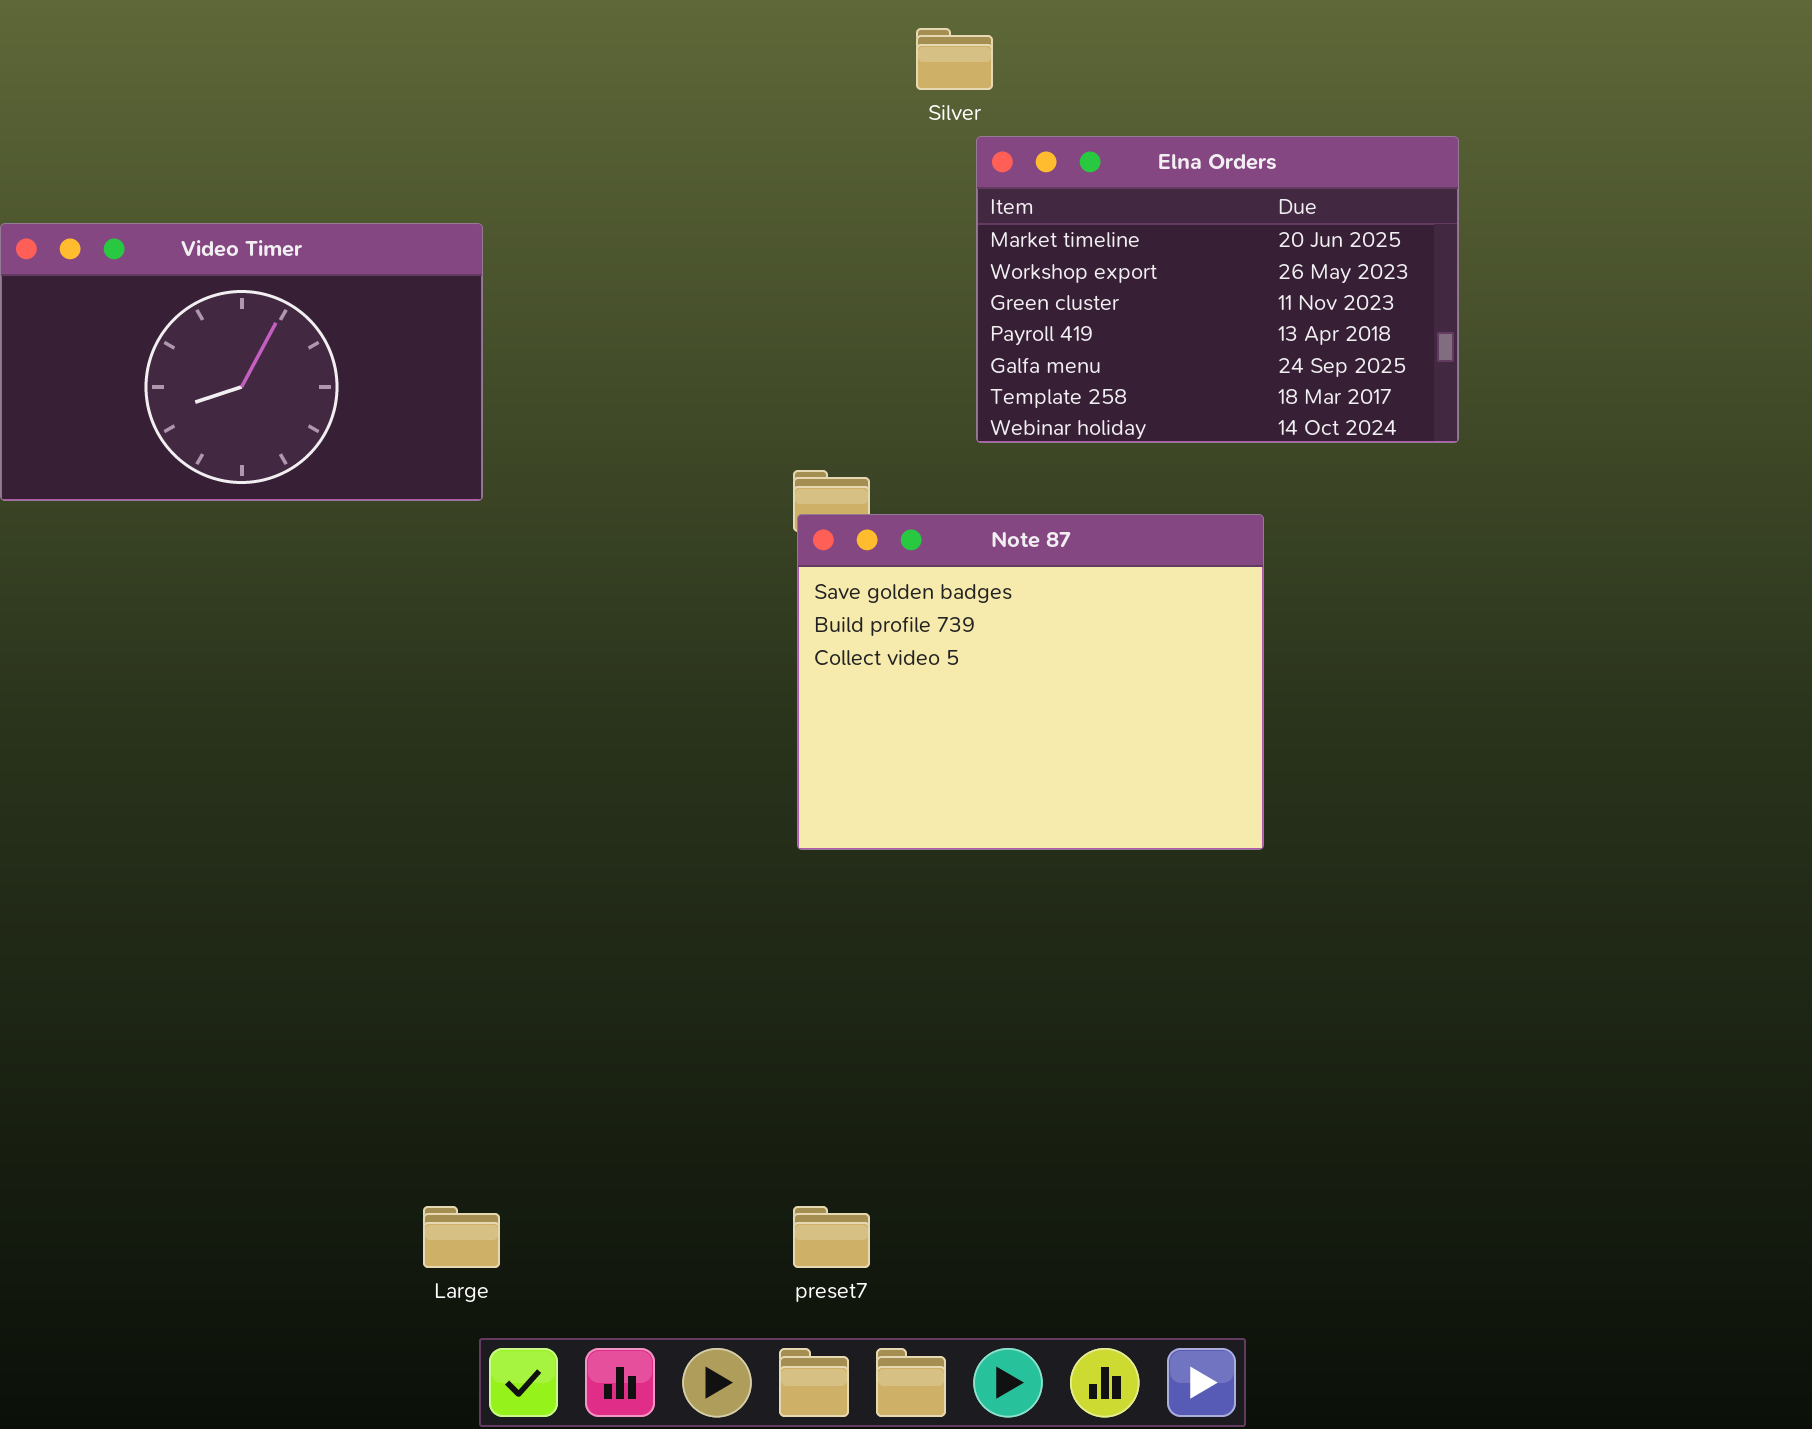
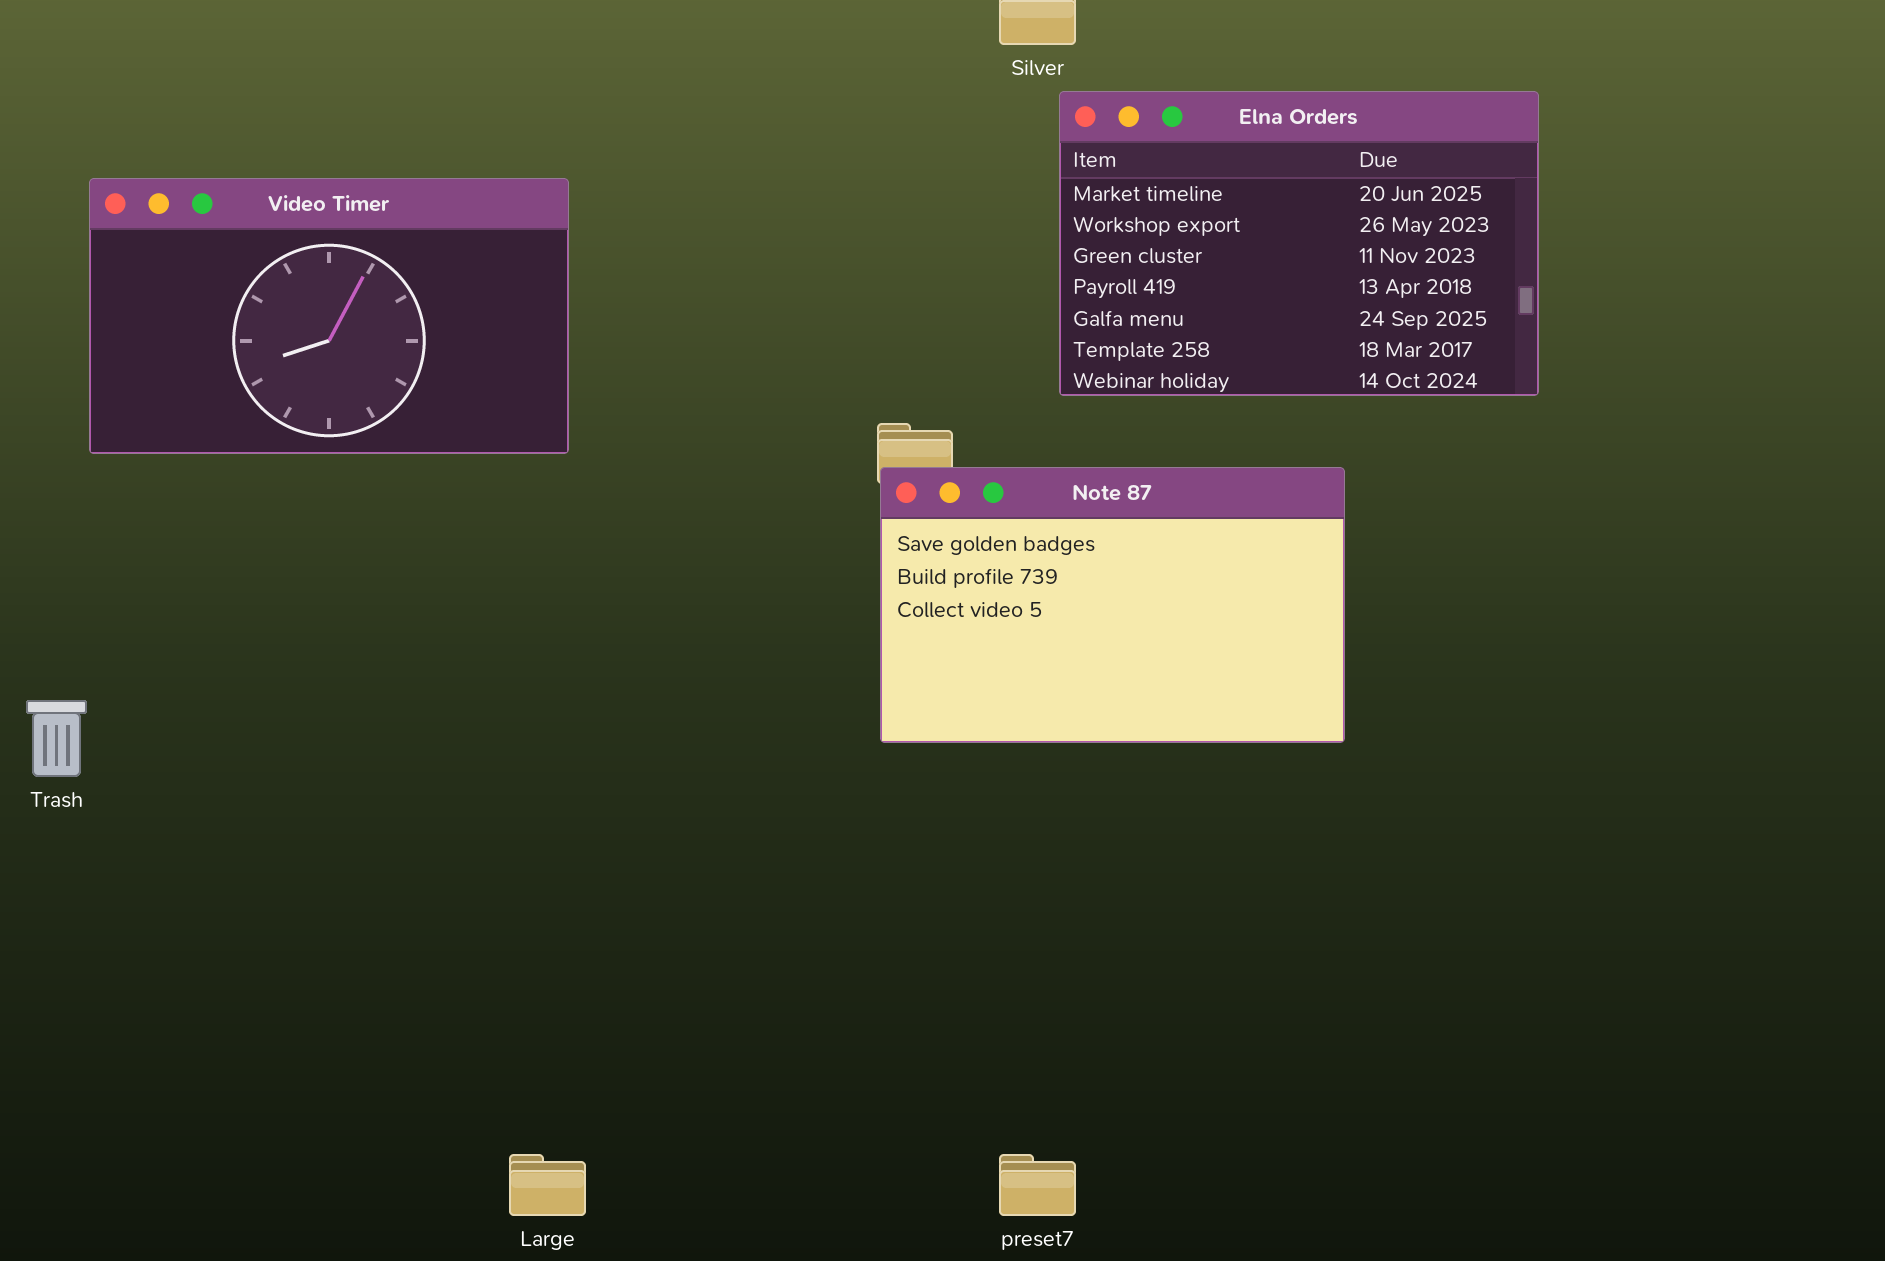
Note 87: [797,514,1264,850] -> [880,467,1345,743], resized
preset7: [793,1206,870,1268] -> [999,1154,1076,1216], moved

